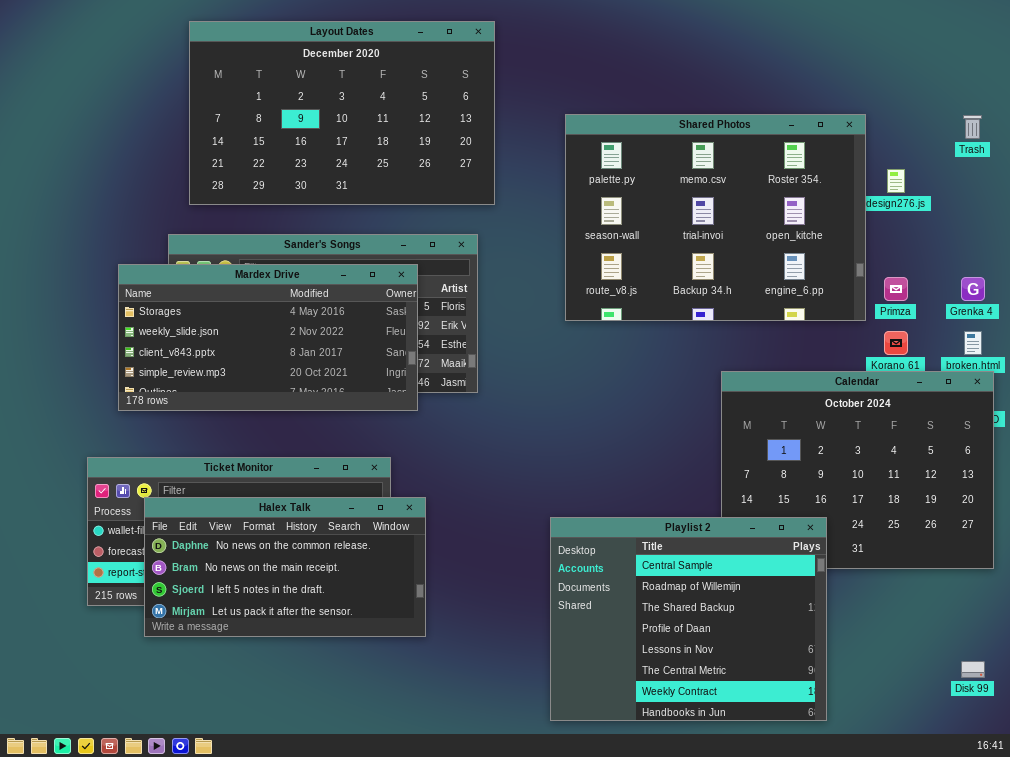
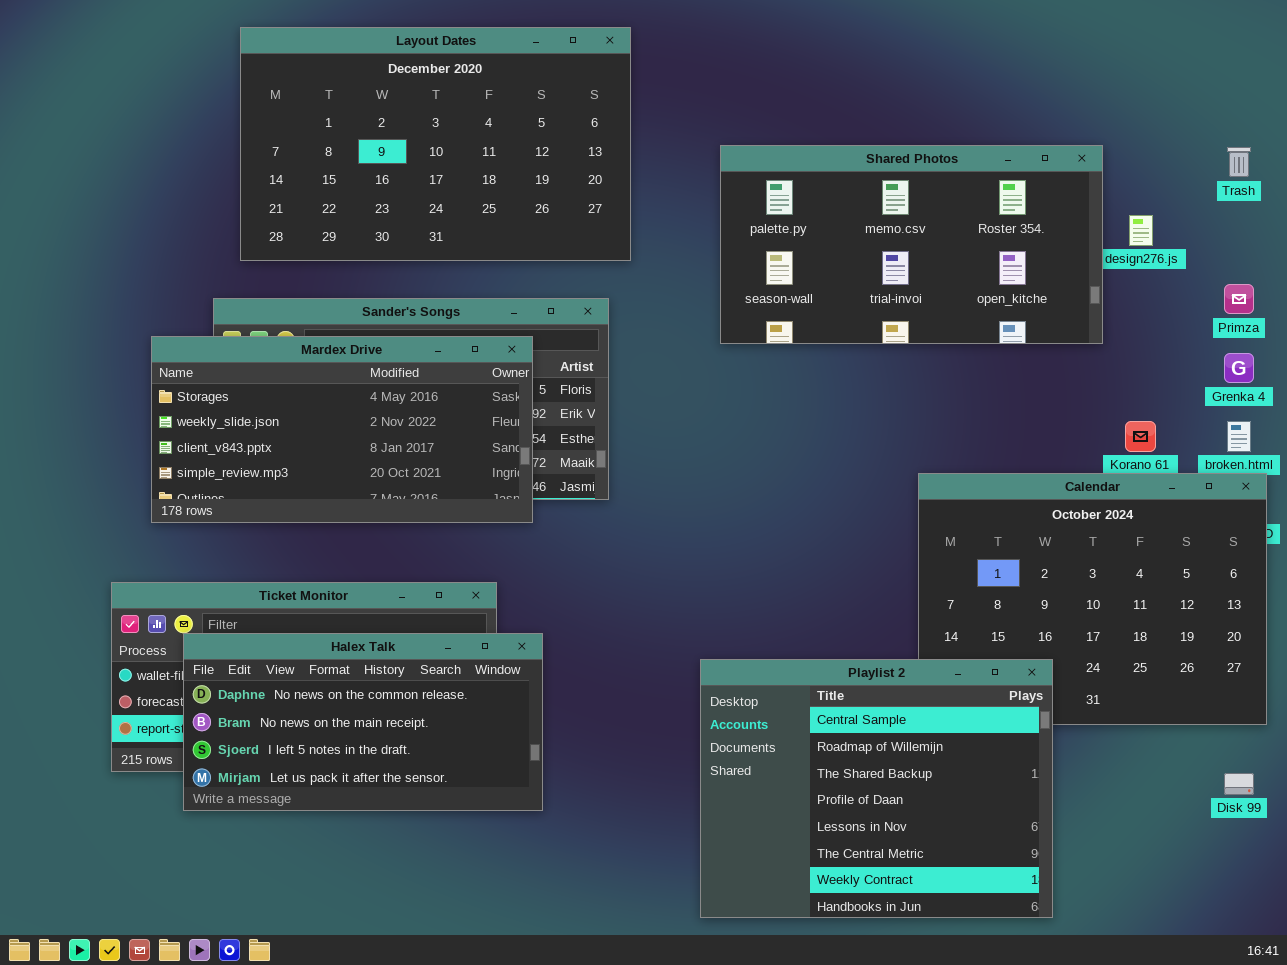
Shared Photos: [565,114,866,321] -> [720,145,1103,344], resized
Primza: [884,277,908,301] -> [1224,284,1254,314], moved
Disk 99: [961,661,985,678] -> [1224,773,1254,795], moved

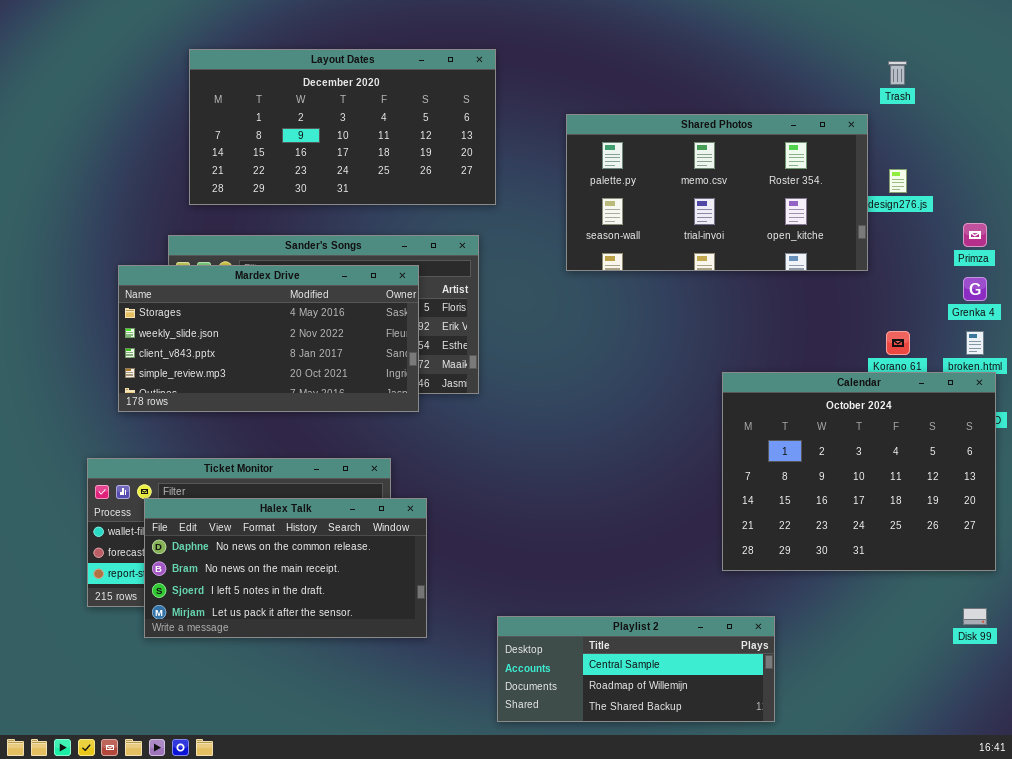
Layout Dates: [240,27,631,261] -> [189,49,496,205], resized
Trash: [1227,147,1251,177] -> [888,61,907,85], moved
Playlist 2: [700,659,1053,918] -> [497,616,775,722], moved, resized

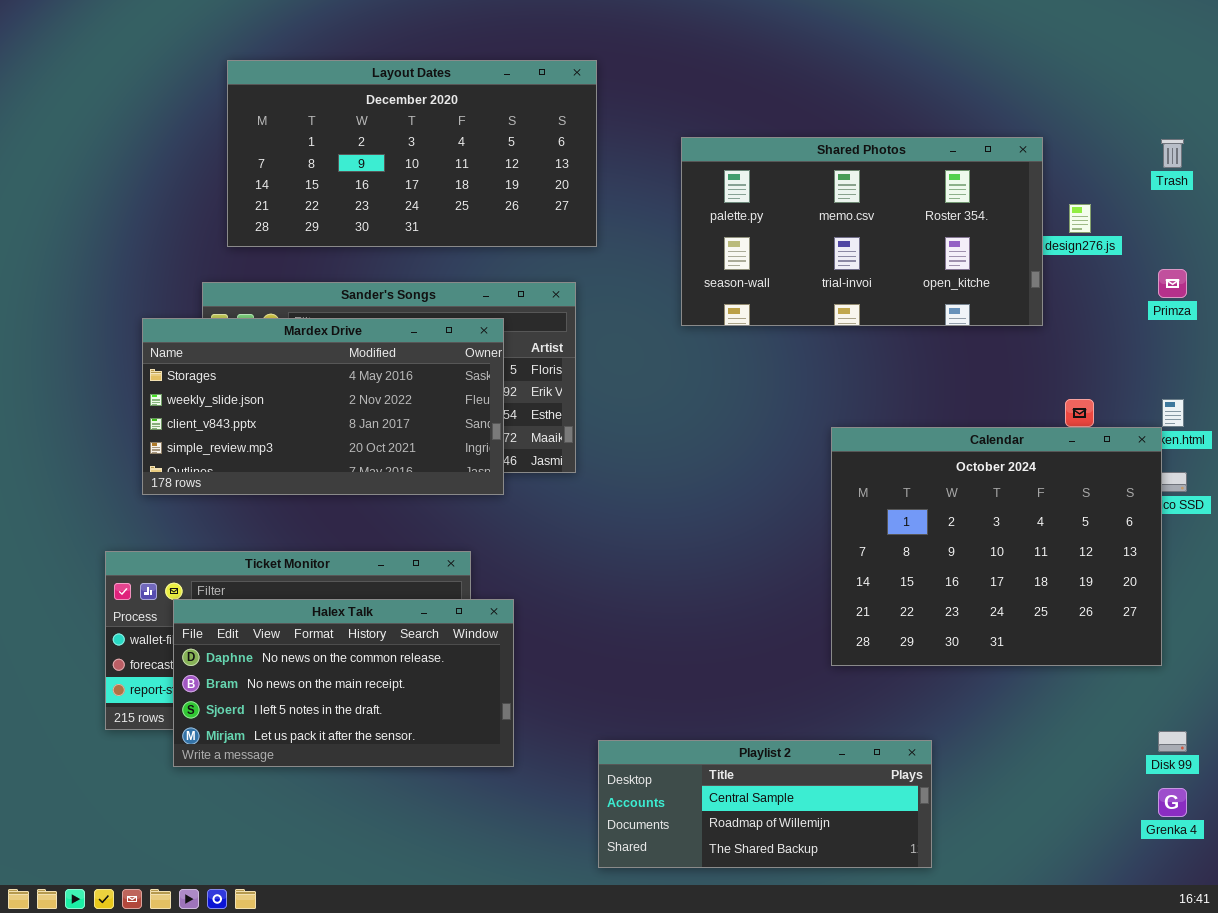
Trash: [888,61,907,85] -> [1161,139,1184,168], moved
Grenka 4: [963,277,987,301] -> [1158,788,1187,817], moved
Calendar: [722,372,996,571] -> [831,427,1162,666], moved

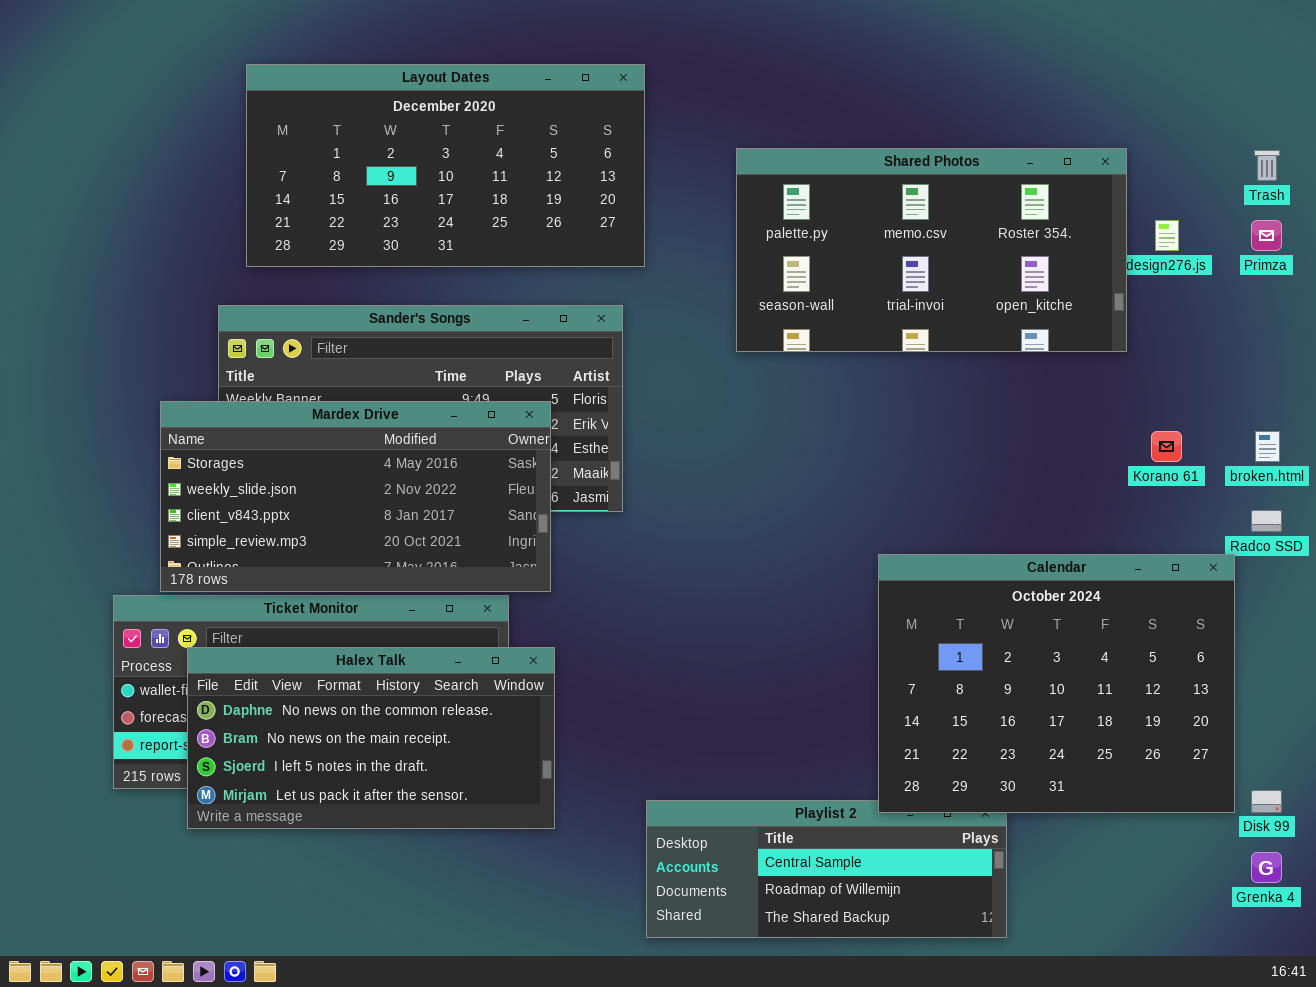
Primza: [1158,269,1187,298] -> [1251,220,1282,251], moved
Mardex Drive: [142,318,504,495] -> [160,401,551,592], moved
Calendar: [831,427,1162,666] -> [878,554,1235,813], moved

